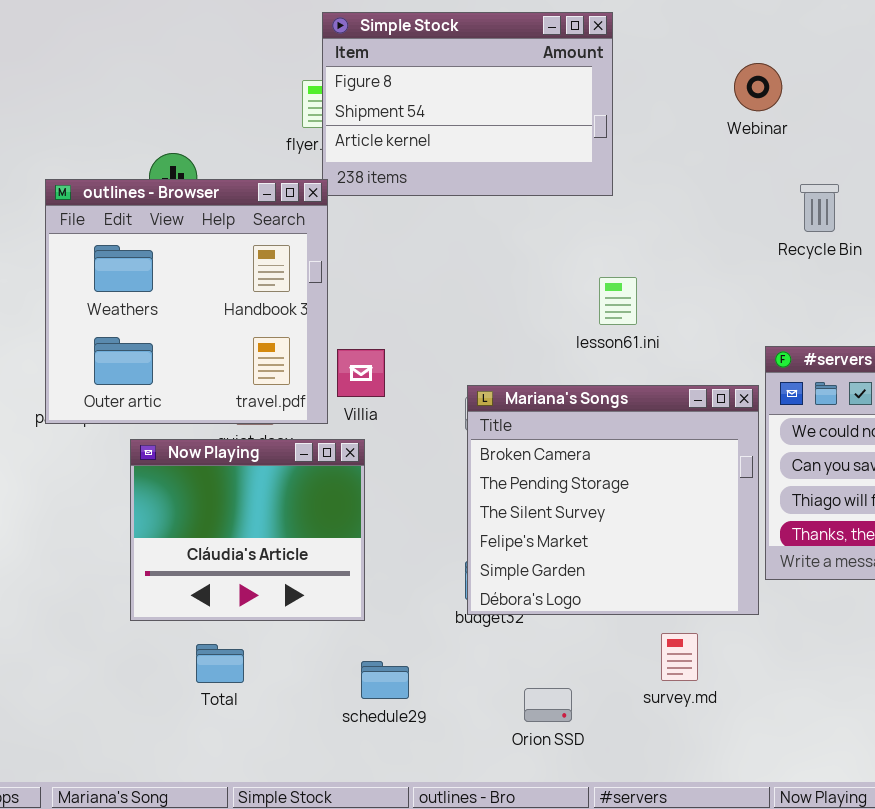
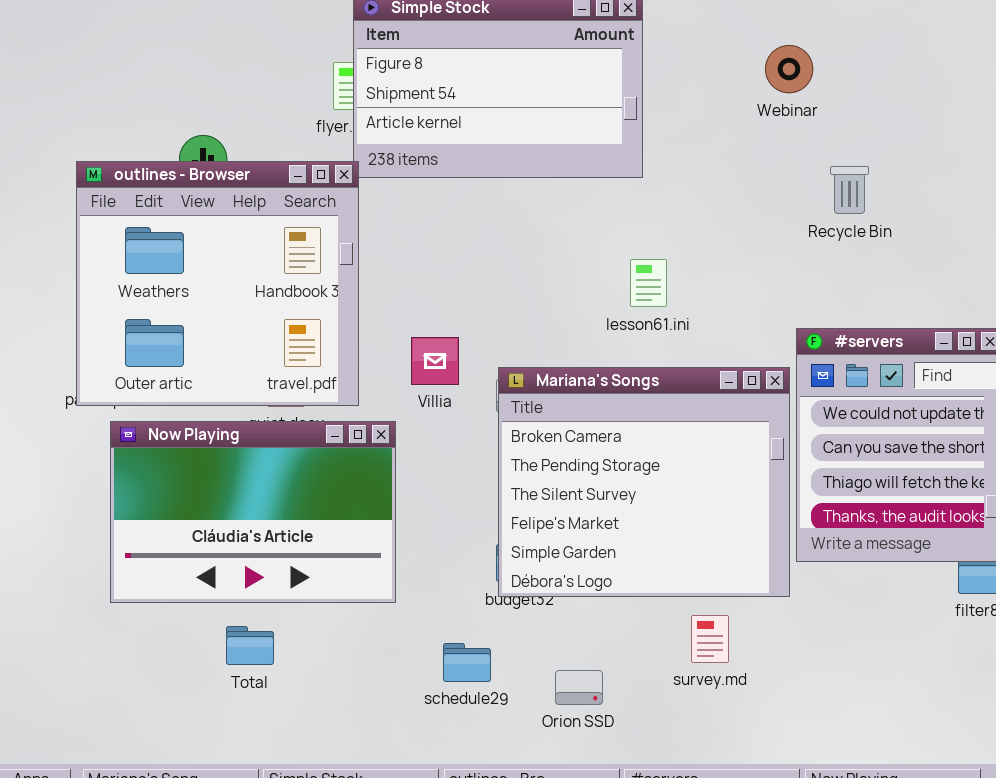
Villia: [337,349,385,397] -> [411,337,459,385], moved
Now Playing: [130,439,365,621] -> [110,421,396,603], resized
schedule29: [361,661,409,699] -> [443,643,491,682], moved

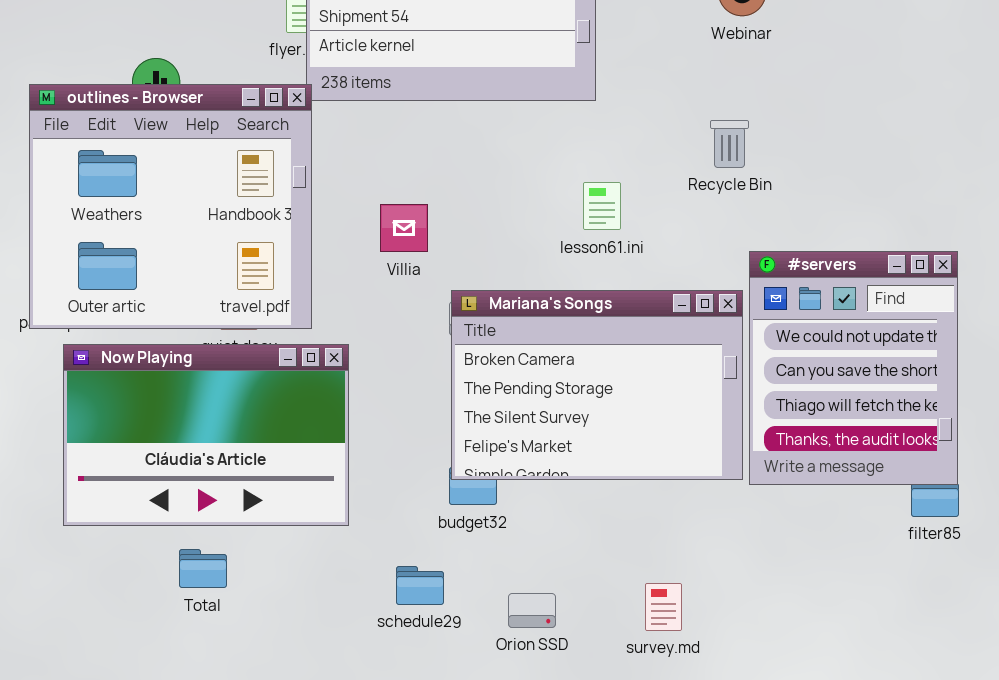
Recycle Bin: [830,166,869,214] -> [710,120,749,168], moved
Villia: [411,337,459,385] -> [380,204,428,252], moved
Mariana's Songs: [498,367,790,597] -> [451,290,743,480], resized
survey.md: [691,615,729,663] -> [645,583,682,631], moved

